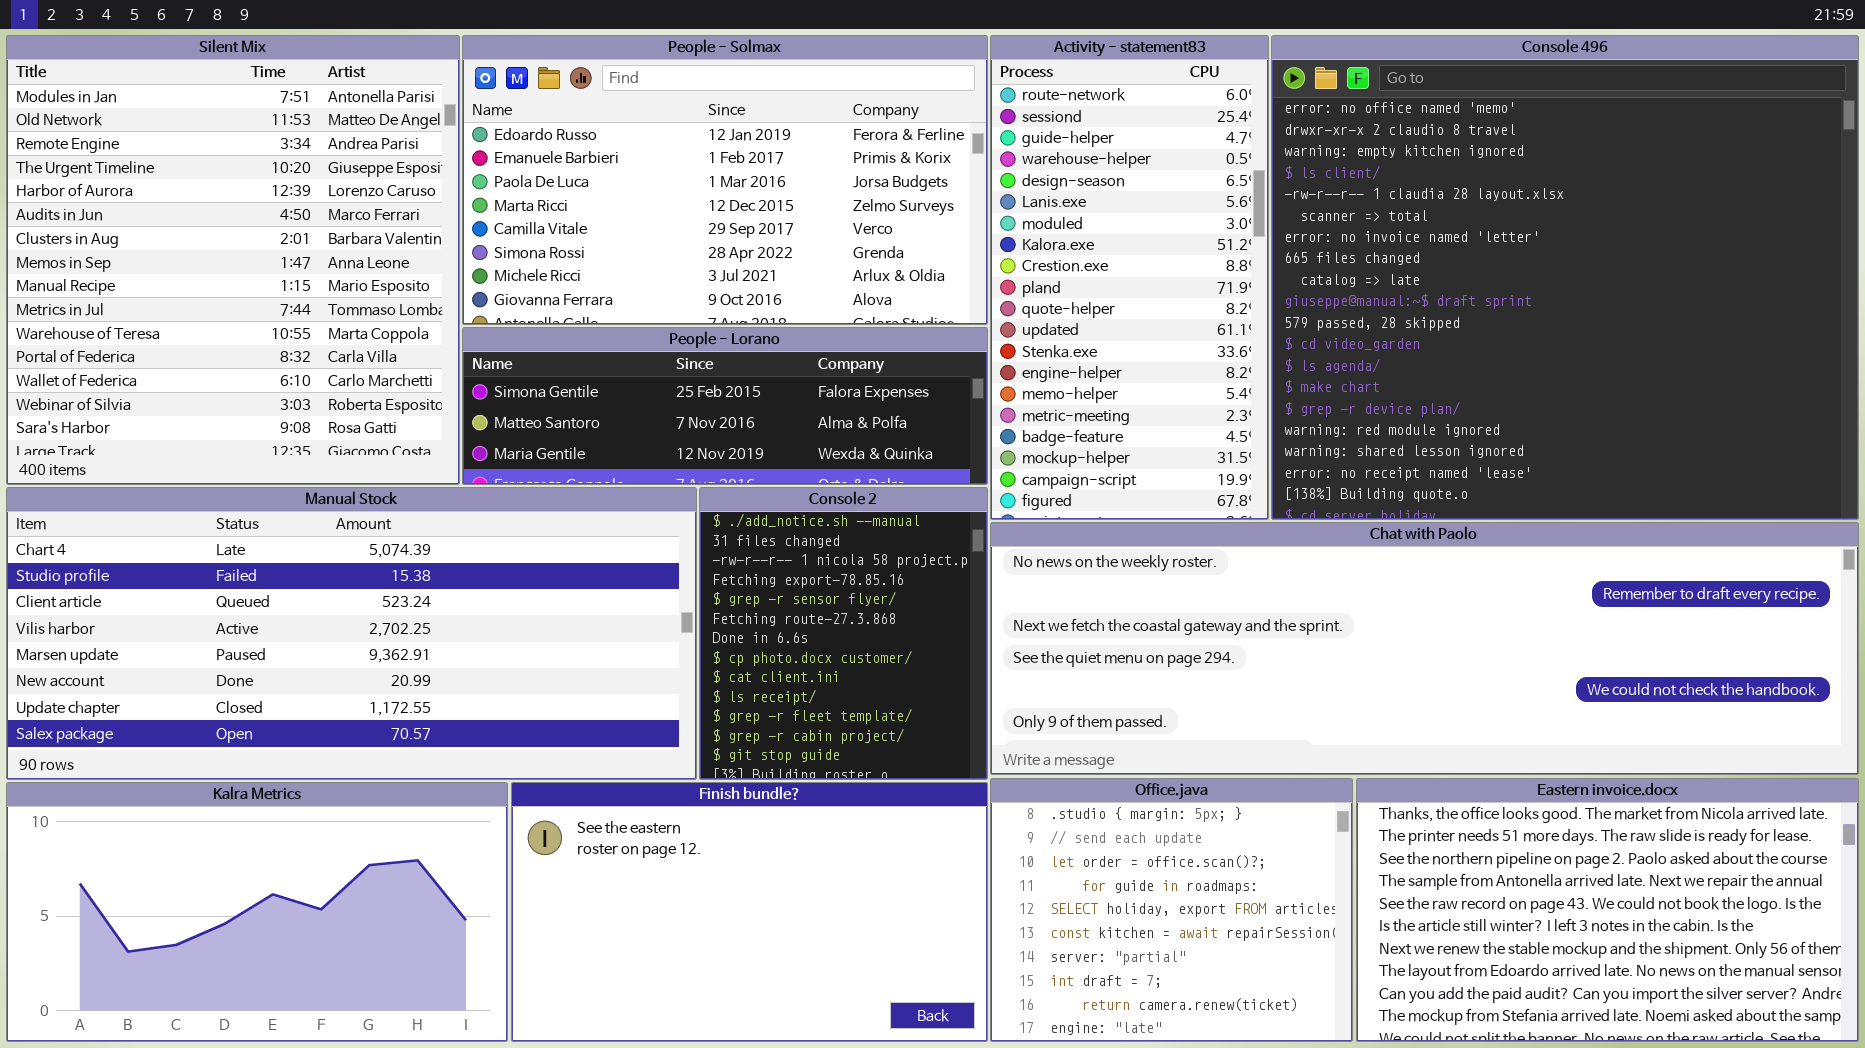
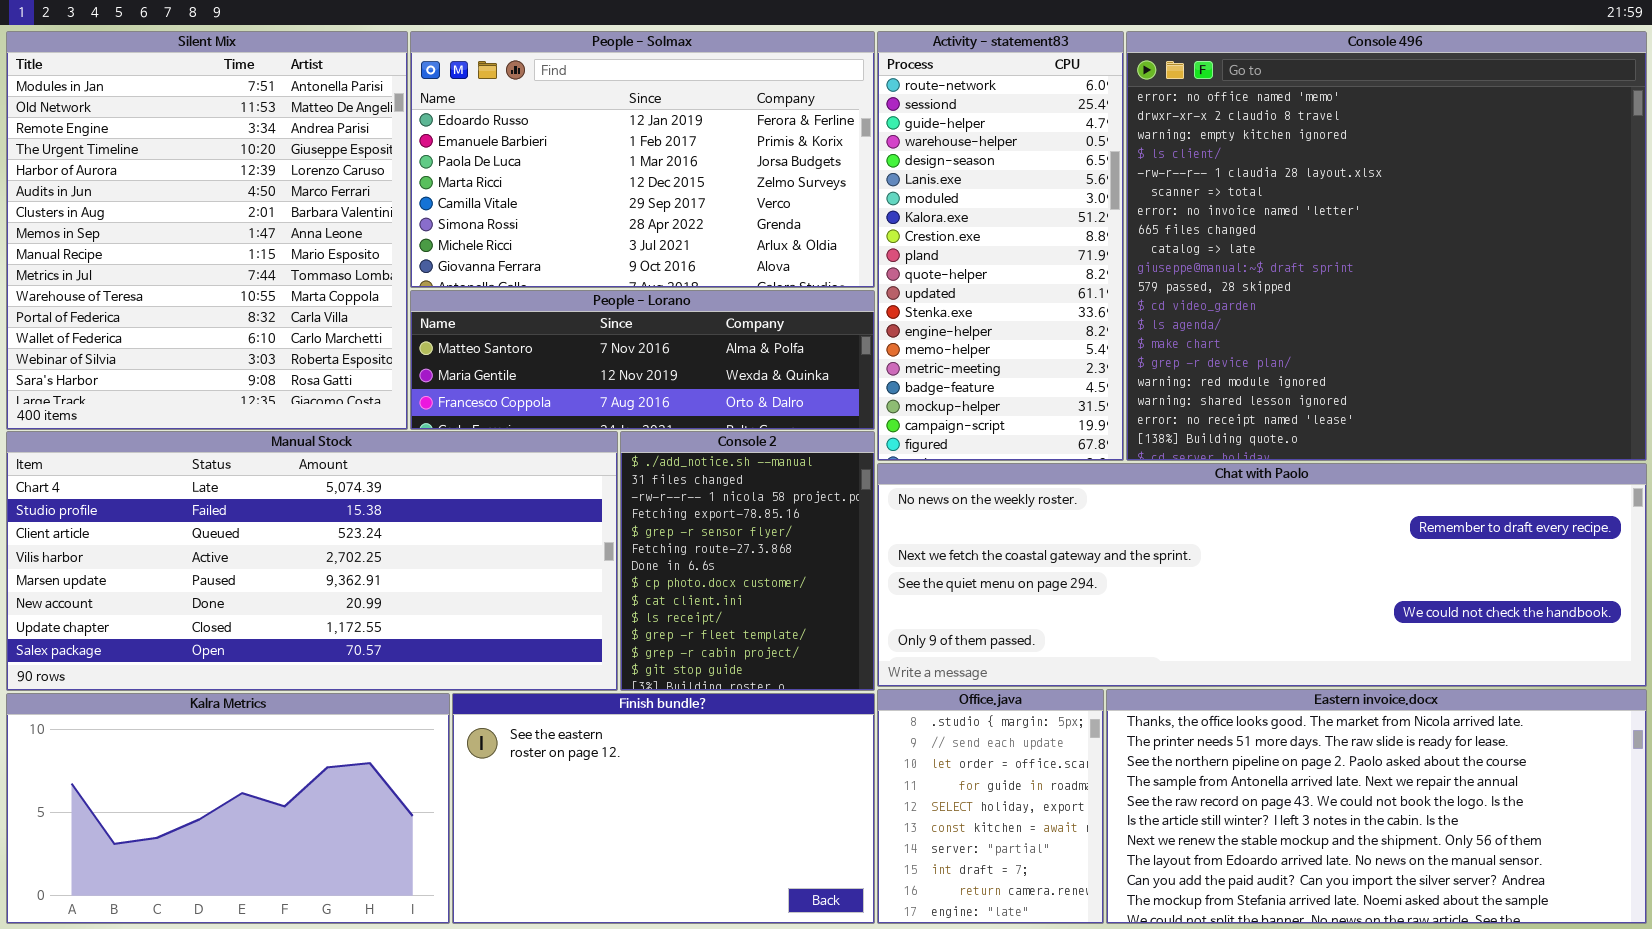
People - Lorano: [462,327,988,485] -> [410,290,875,430], scrolled down 1 row
Office.java: [990,778,1353,1042] -> [877,689,1104,924], resized
Eastern invoice.docx: [1356,778,1859,1042] -> [1106,689,1647,924], resized

